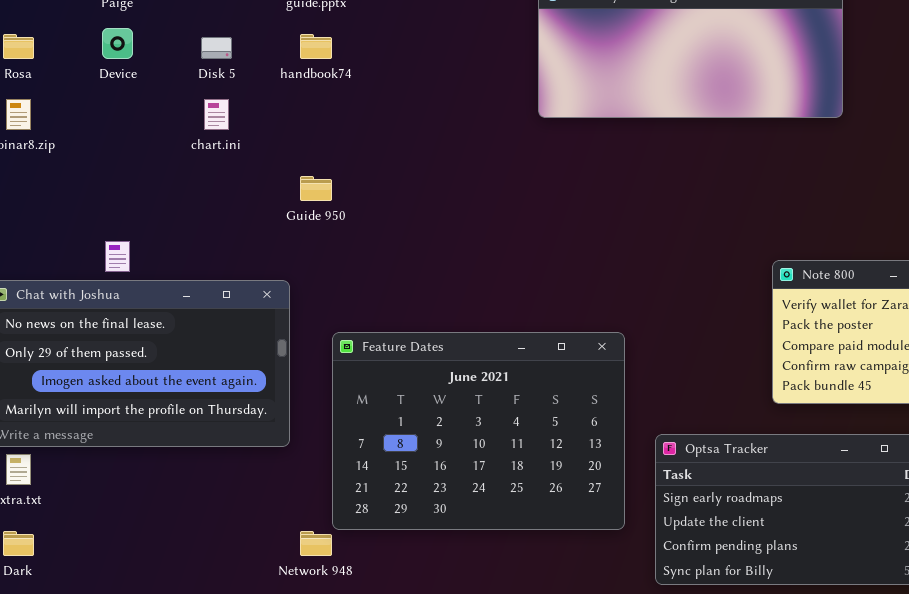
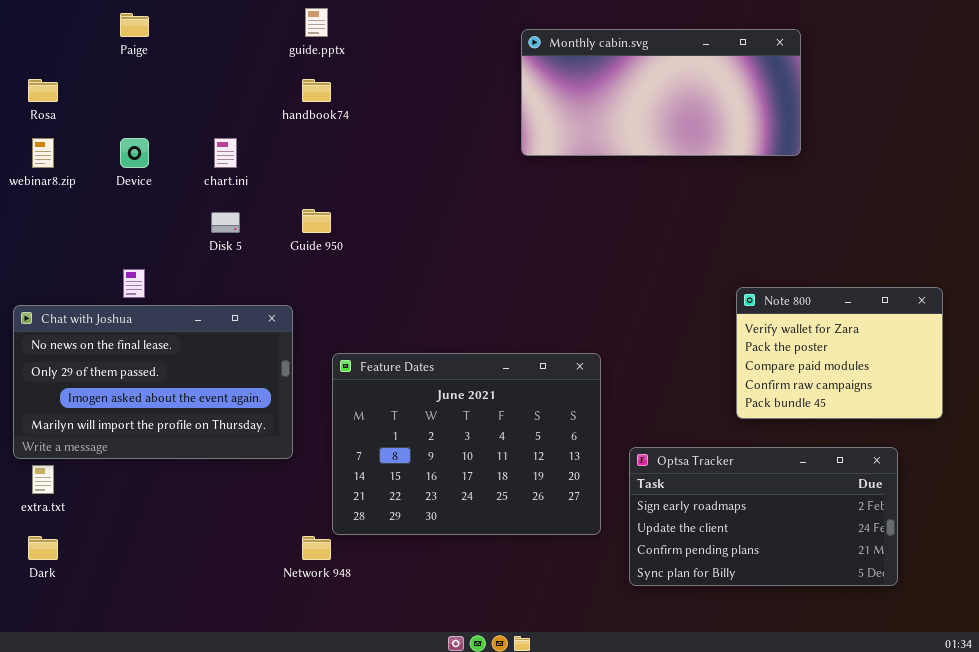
Device: [102,28,133,59] -> [120,138,149,168], moved
Disk 5: [201,37,232,59] -> [211,212,240,233], moved

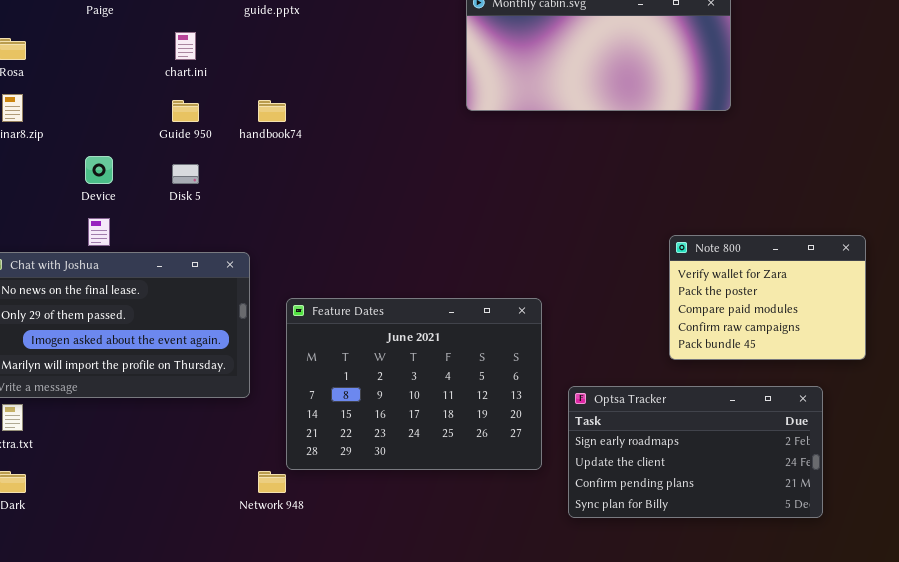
handbook74: [302,79,331,102] -> [258,100,286,122], moved
Device: [120,138,149,168] -> [85,156,113,184], moved
chart.ini: [214,138,237,168] -> [175,32,196,60], moved
Guide 950: [302,209,331,233] -> [172,100,199,122], moved

